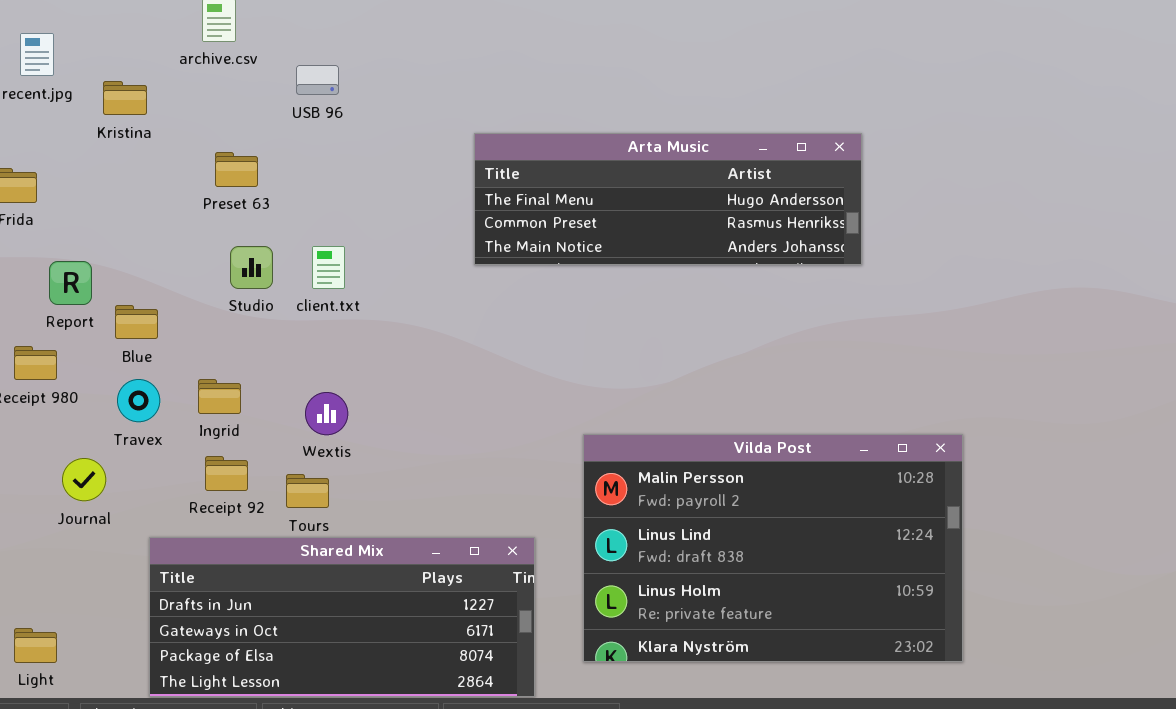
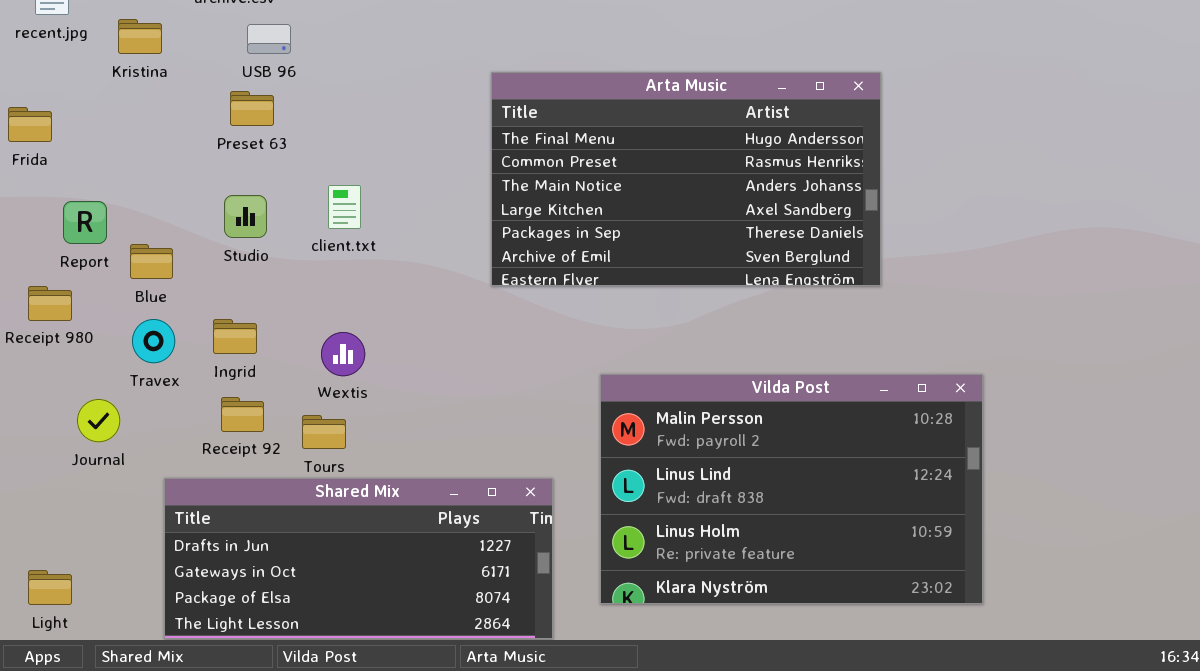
USB 96: [296,65,339,95] -> [247,24,291,54], moved
Arta Music: [474,133,862,265] -> [491,72,881,286], resized
Studio: [230,246,273,289] -> [224,195,267,238], moved

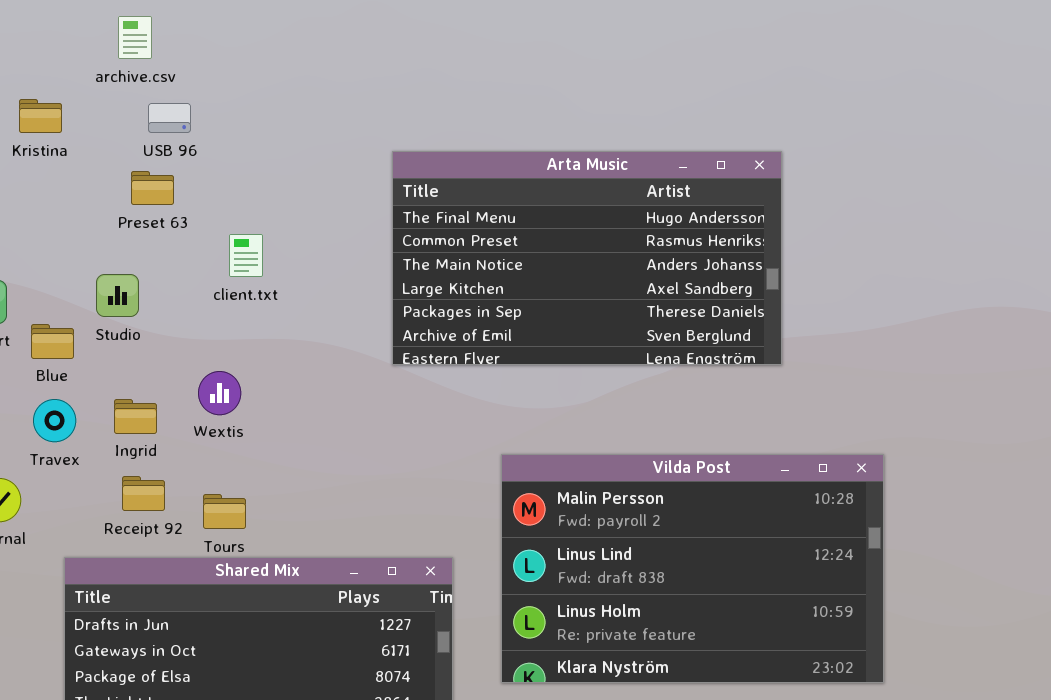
client.txt: [328,185,361,229] -> [229,234,263,277], moved
Studio: [224,195,267,238] -> [96,274,139,317], moved
Wextis: [321,332,365,376] -> [198,371,241,415], moved

